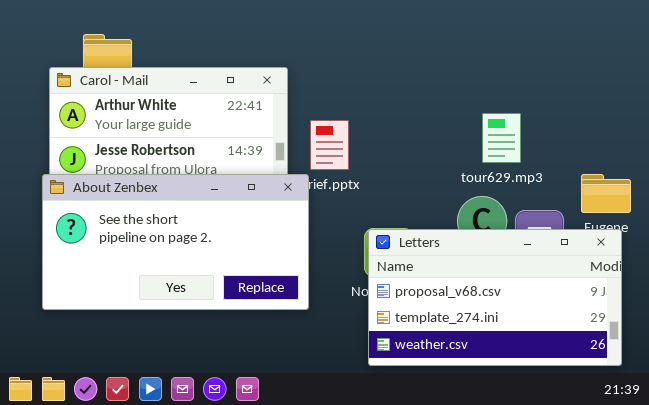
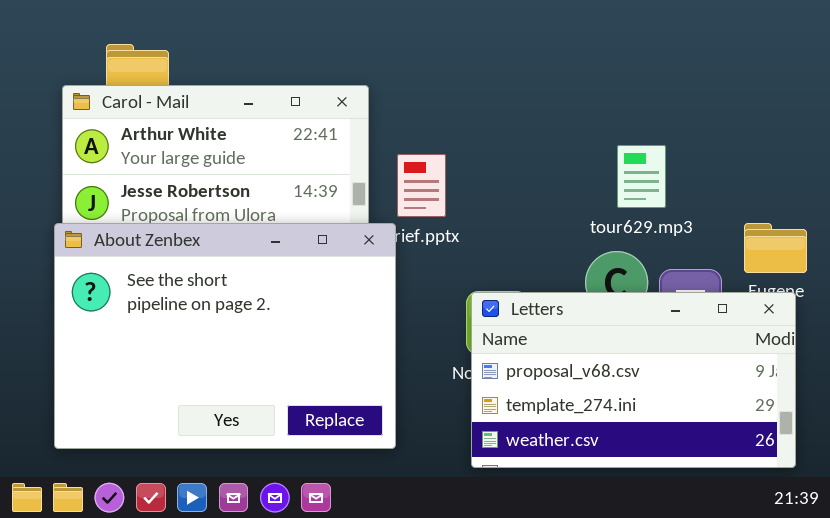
About Zenbex: [42,174,309,310] -> [54,223,396,449], resized

